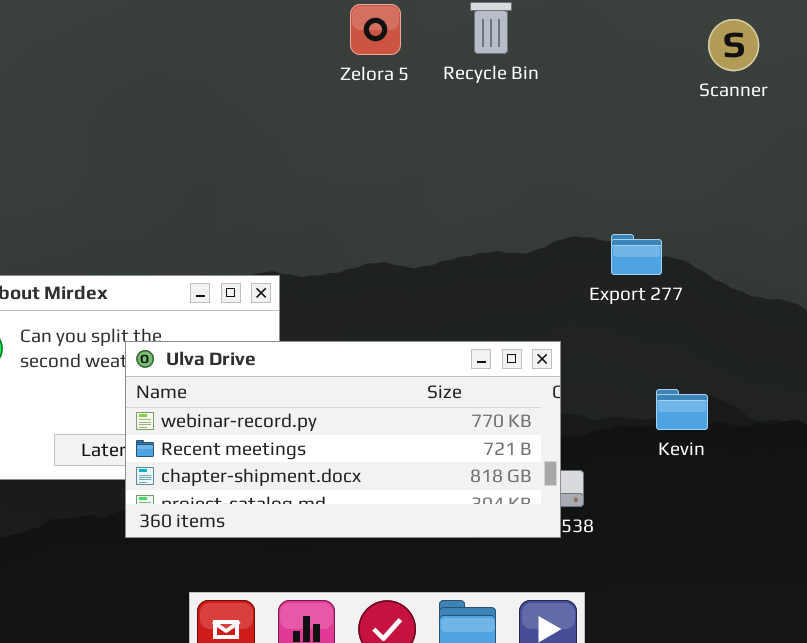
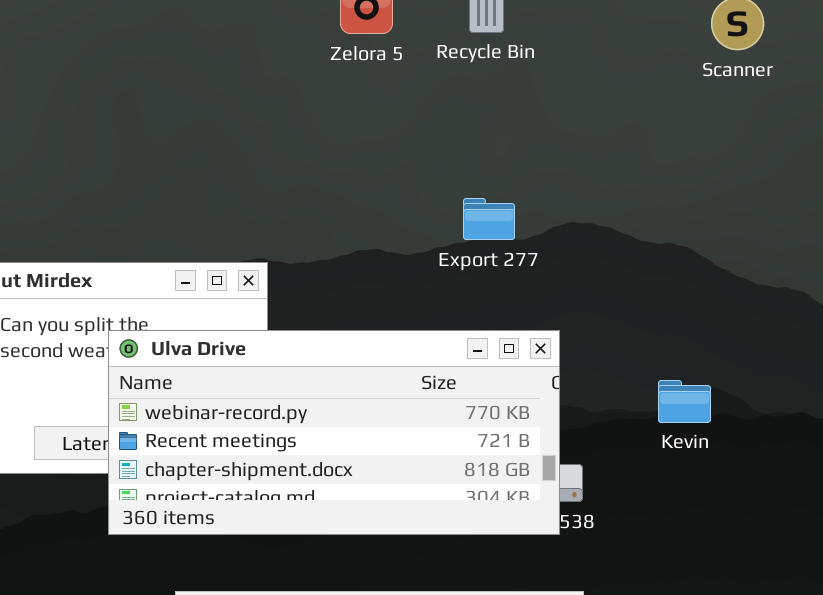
Export 277: [611,234,662,275] -> [463,198,515,240], moved

